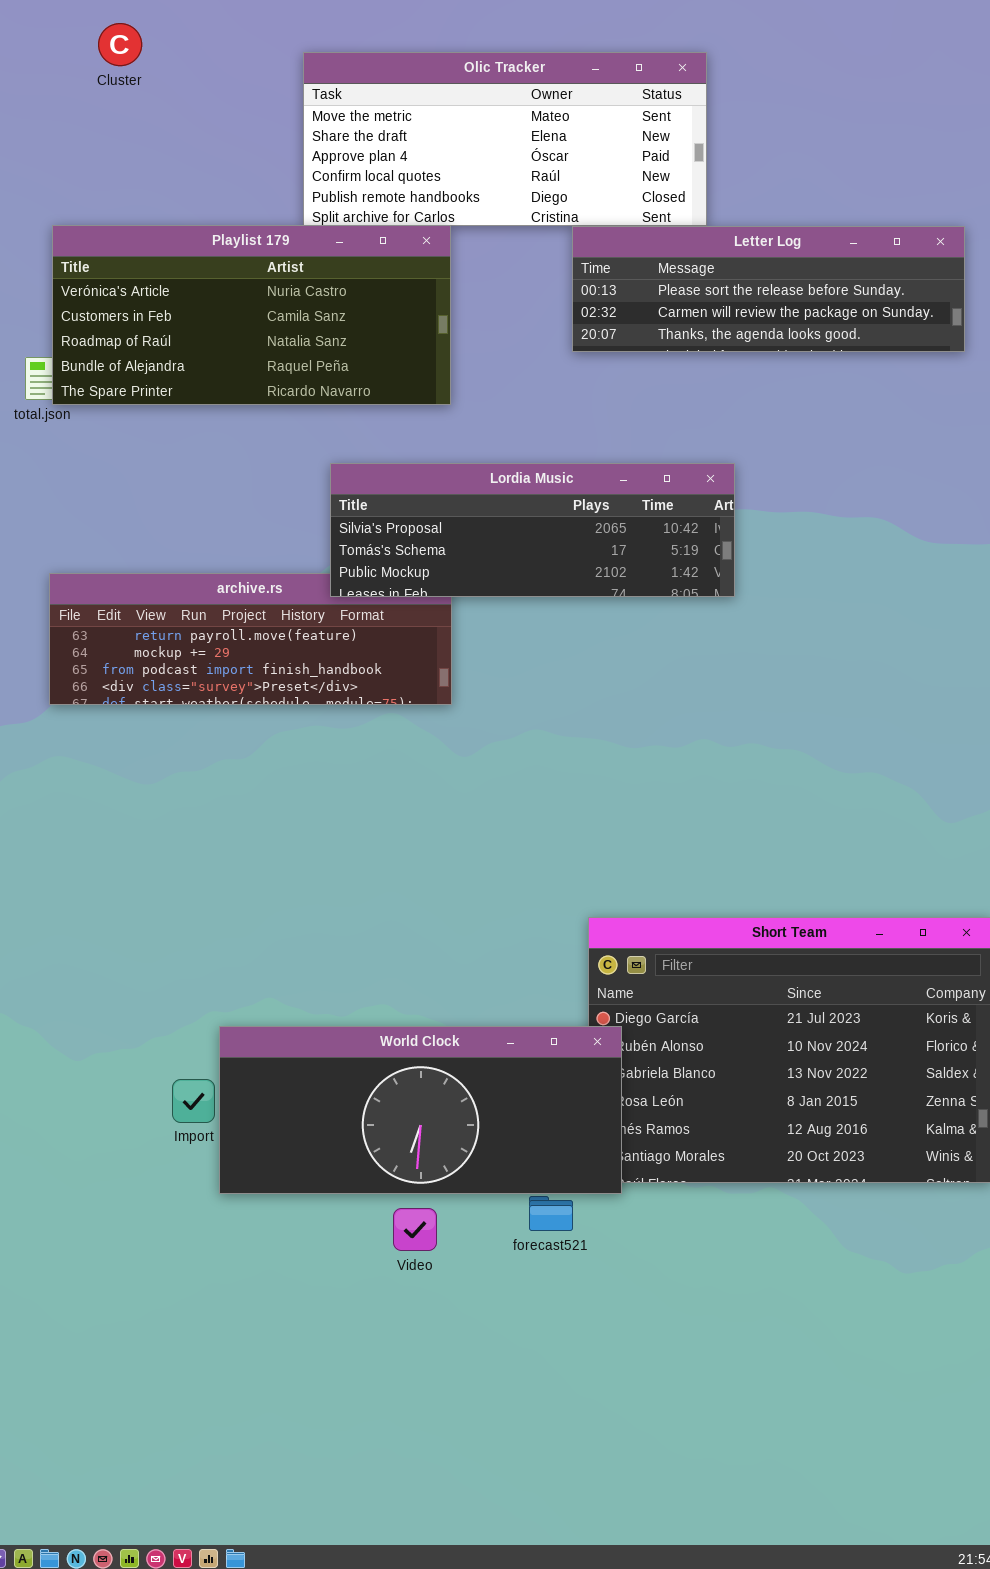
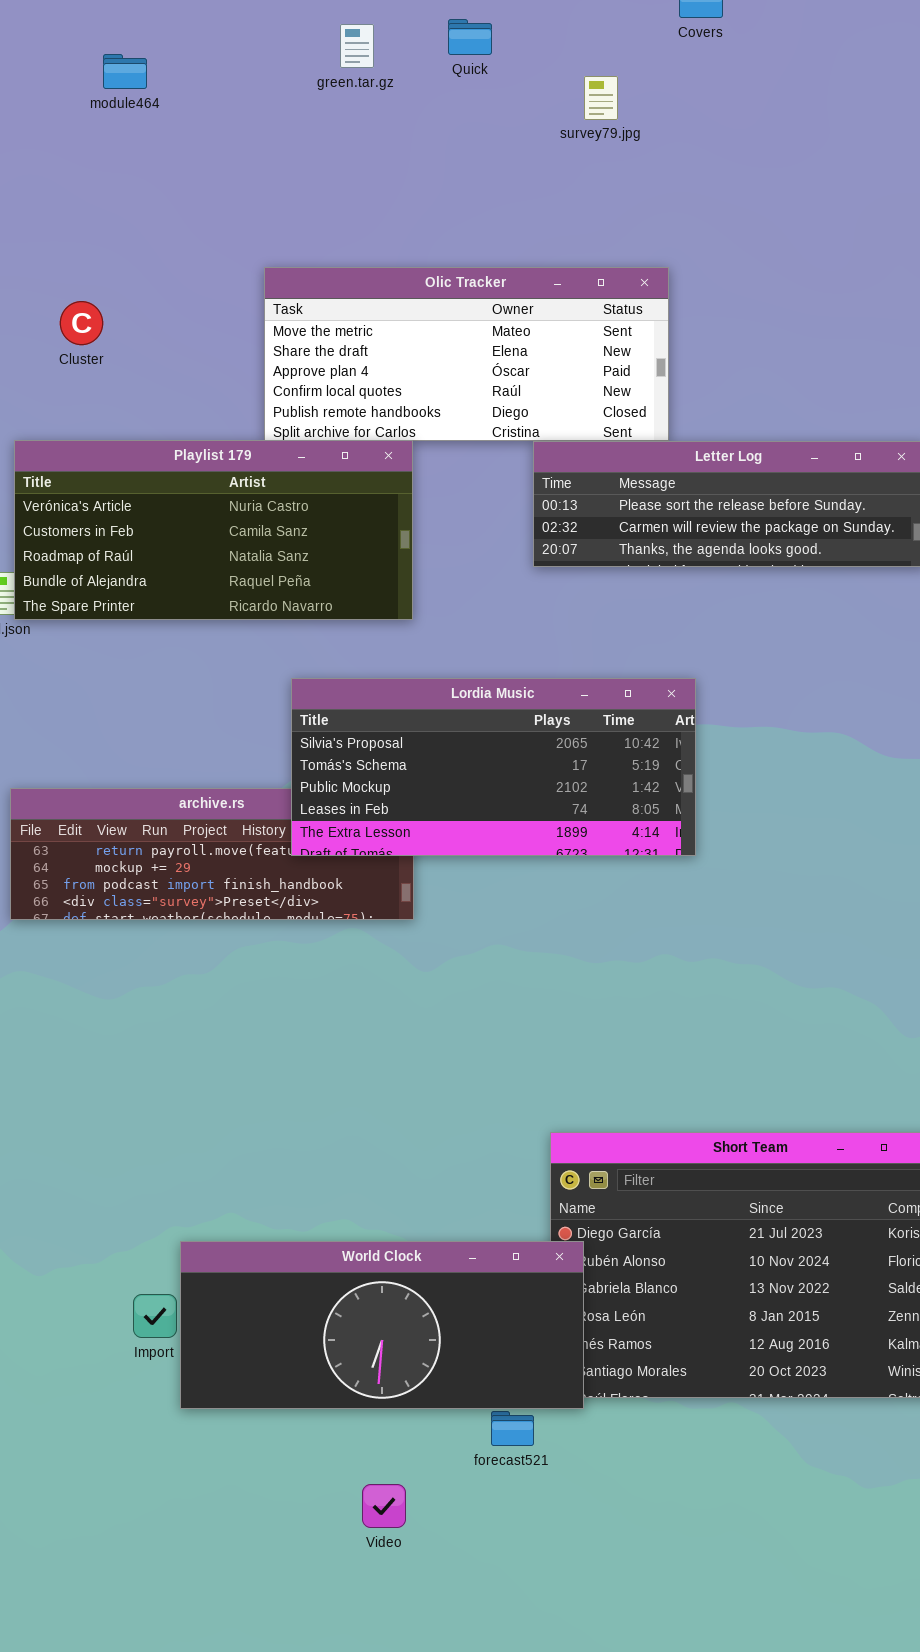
Cluster: [98,23,142,66] -> [60,301,103,345], moved
Lordia Music: [330,463,735,597] -> [291,678,696,856], resized
Video: [393,1208,437,1251] -> [362,1484,406,1528], moved

